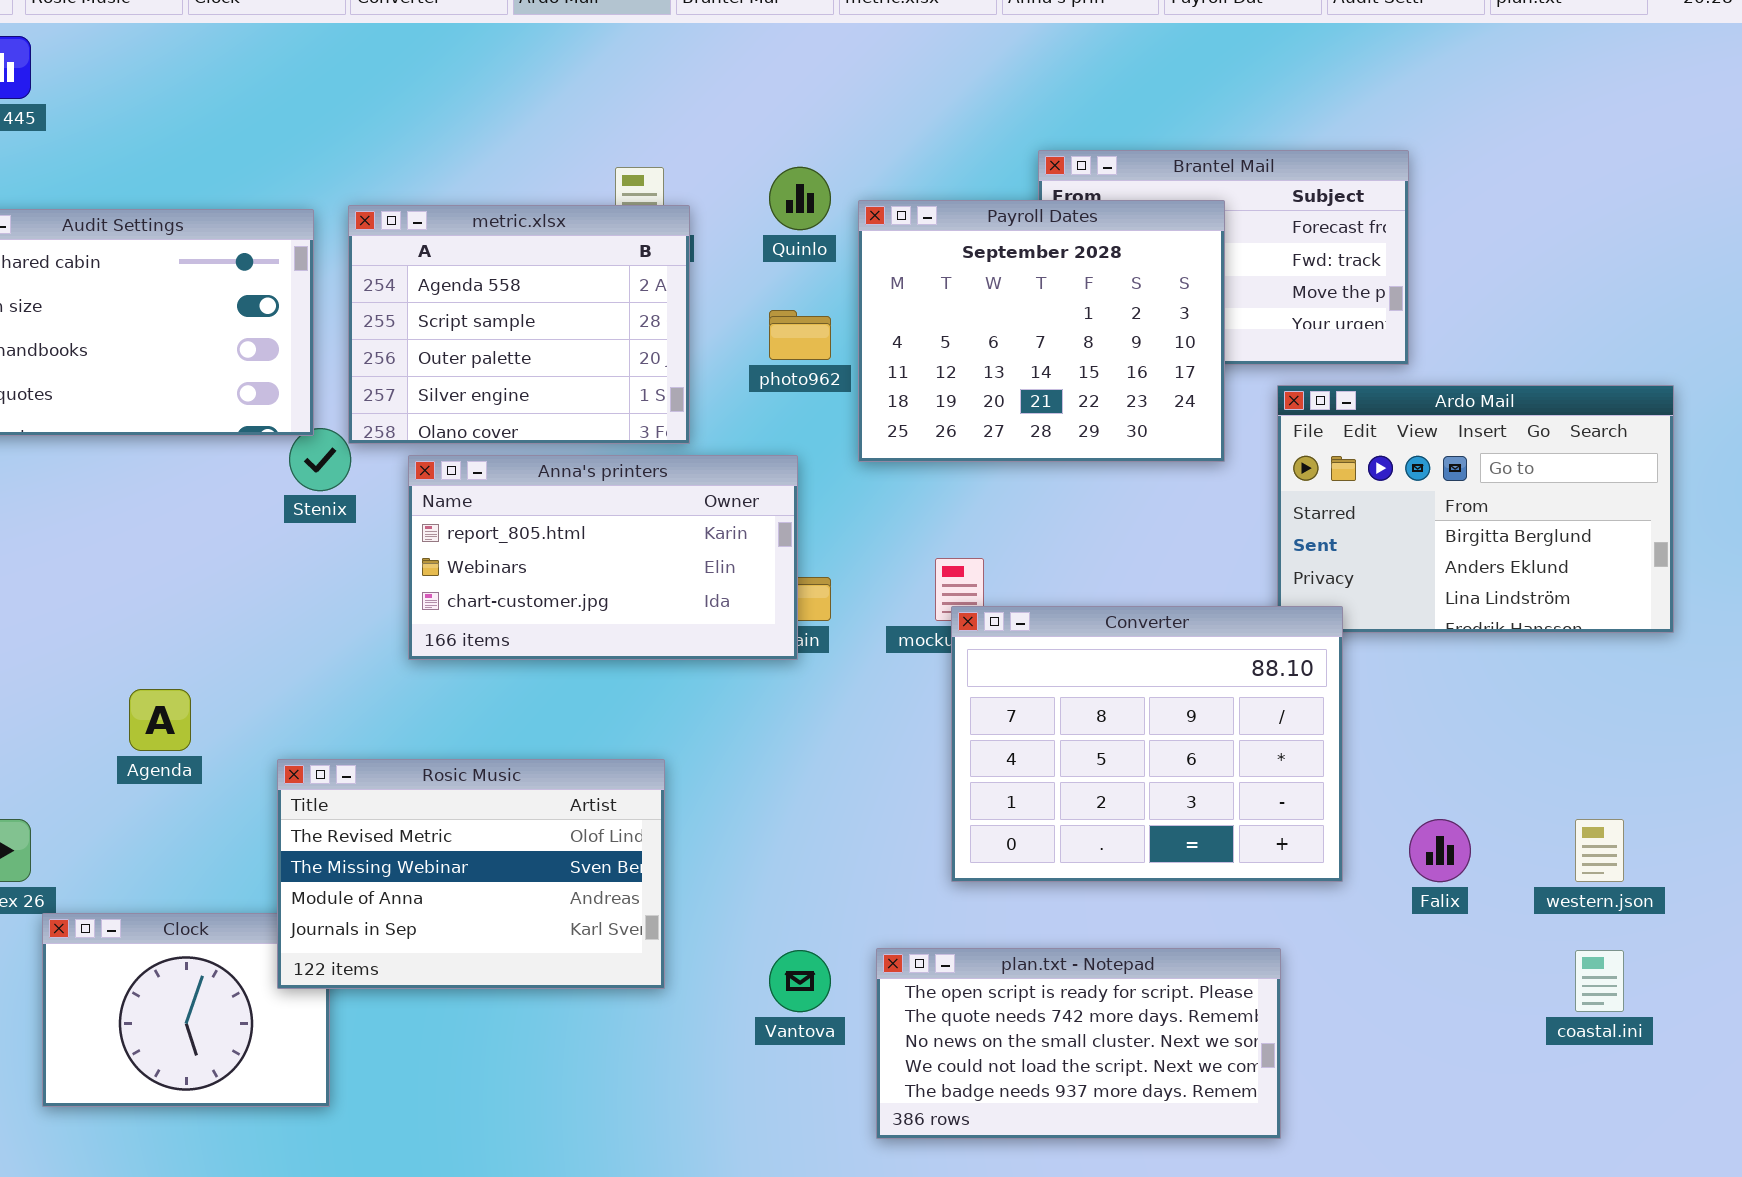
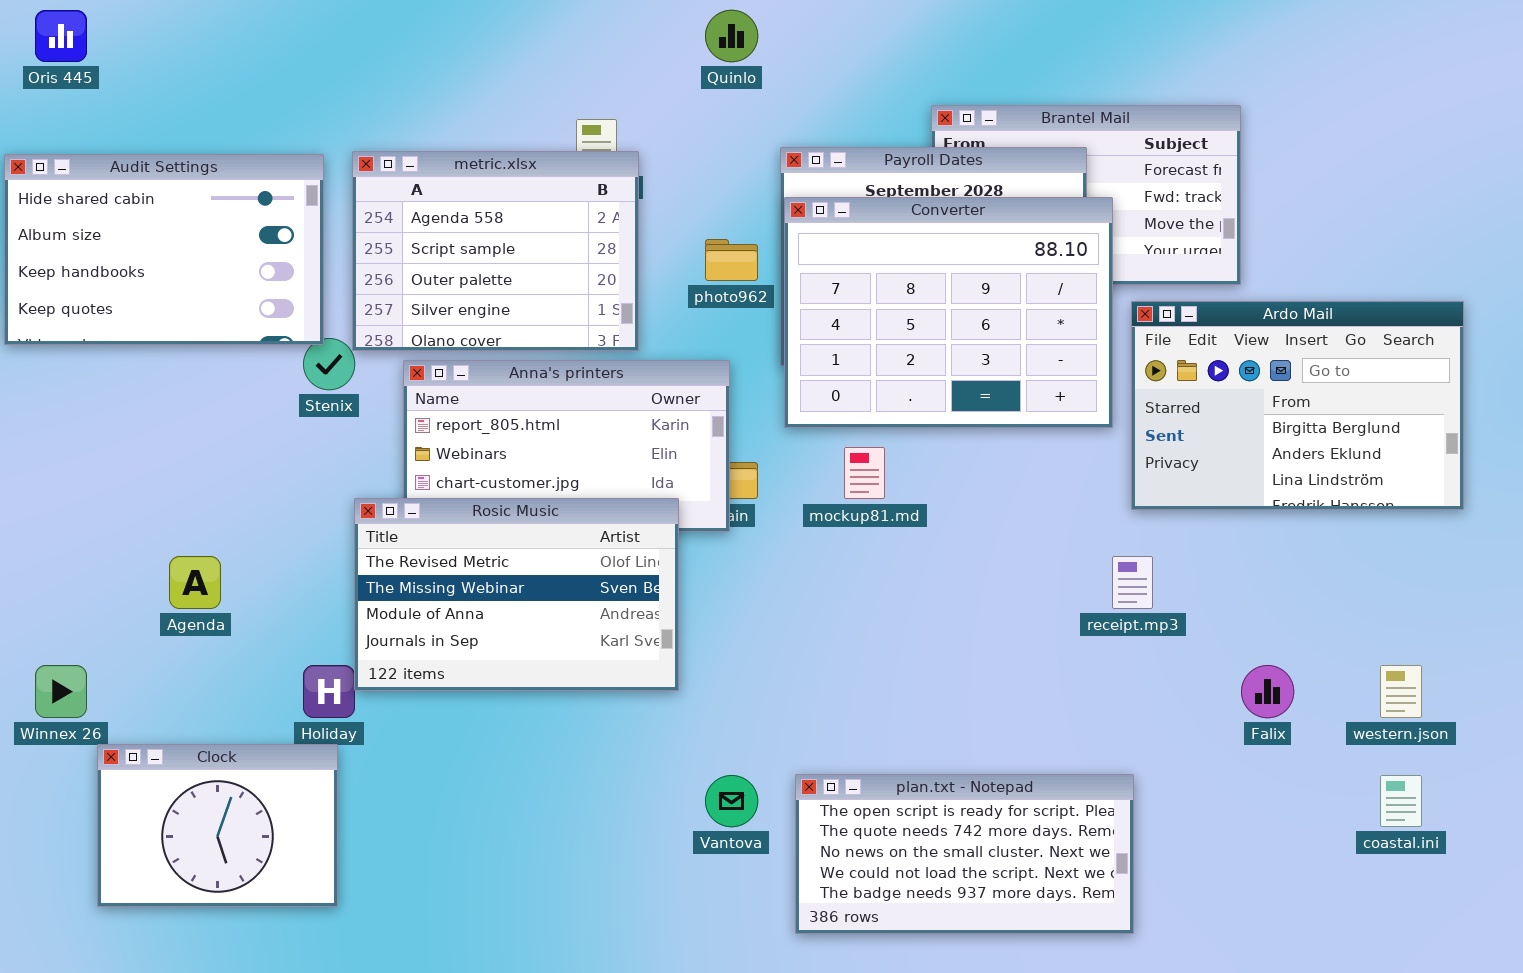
Quinlo: [769,167,831,230] -> [705,10,758,62], moved
Converter: [951,606,1343,882] -> [784,197,1113,428], moved
Rosic Music: [277,759,665,989] -> [354,498,679,691], moved

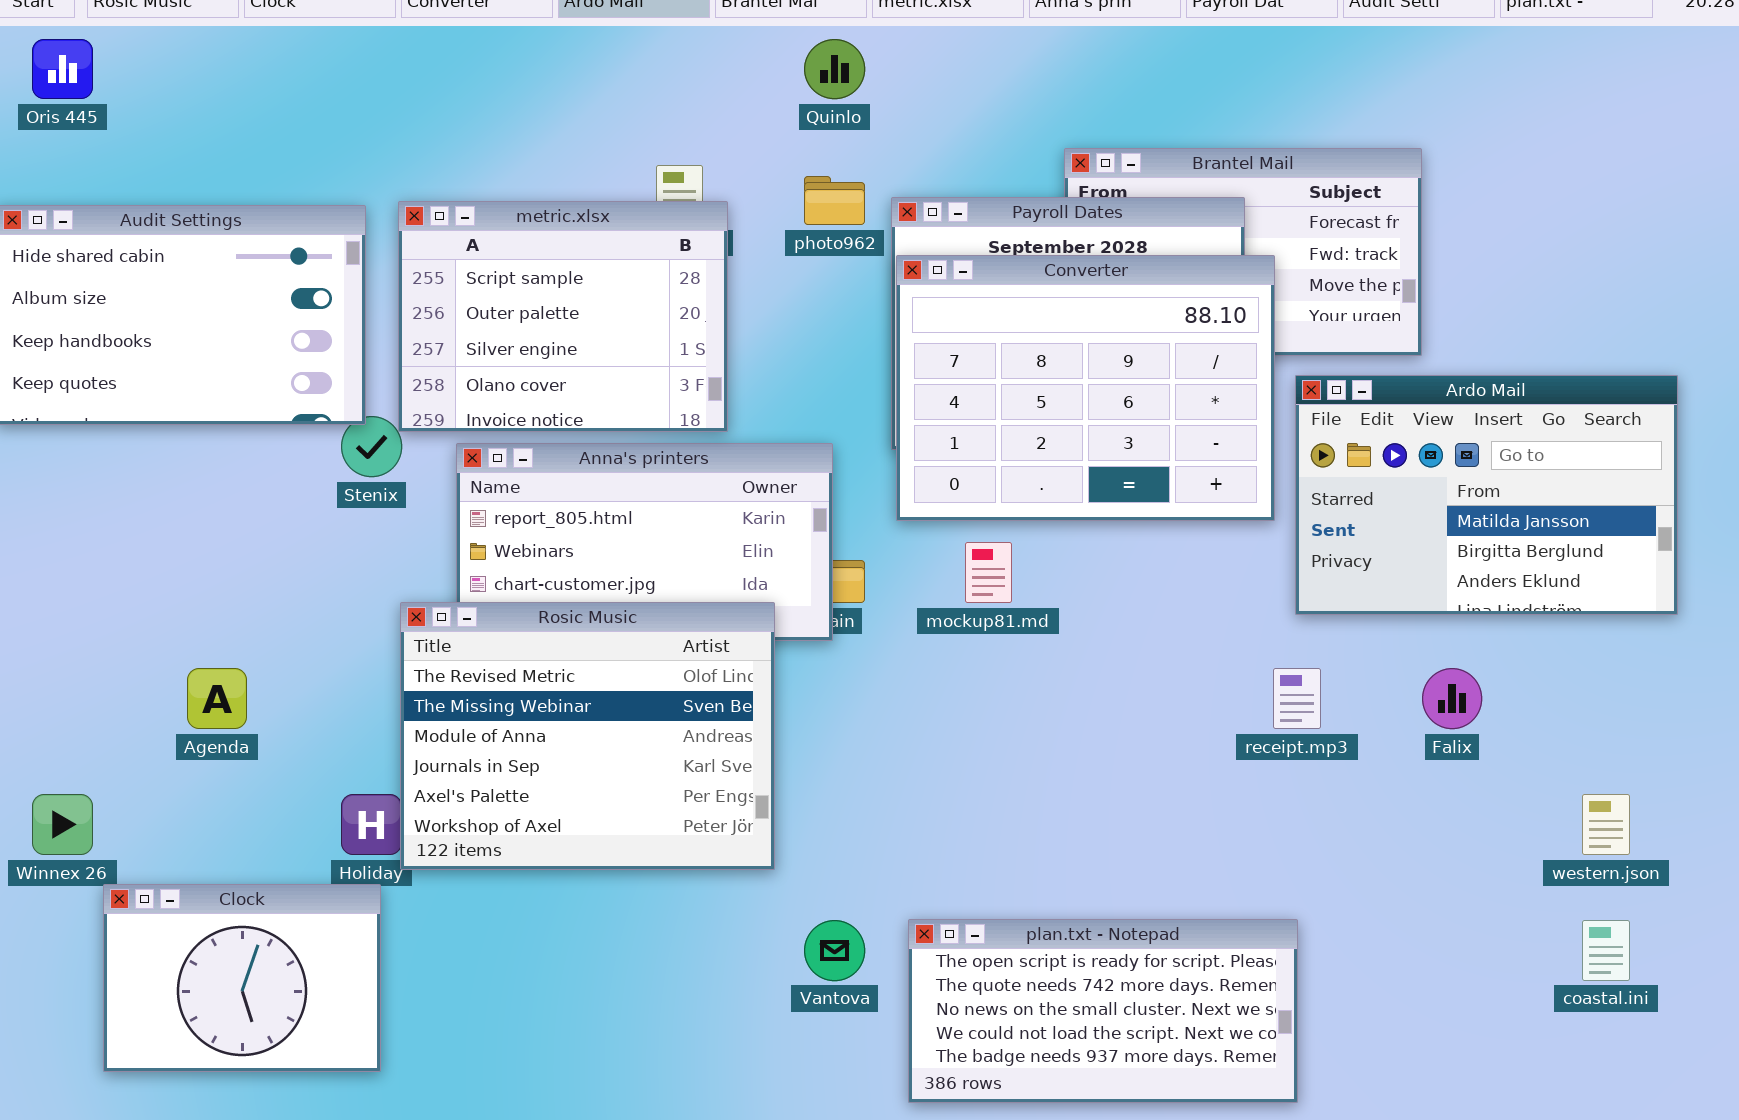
metric.xlsx: [352,151,639,351] -> [398,201,728,432], scrolled down 1 row
photo962: [705,239,758,281] -> [804,176,865,225], moved
Ardo Mail: [1131,301,1464,510] -> [1295,375,1678,615], scrolled up 1 row
Rosic Music: [354,498,679,691] -> [400,602,775,870], resized
Falix: [1241,665,1294,718] -> [1422,668,1482,729], moved

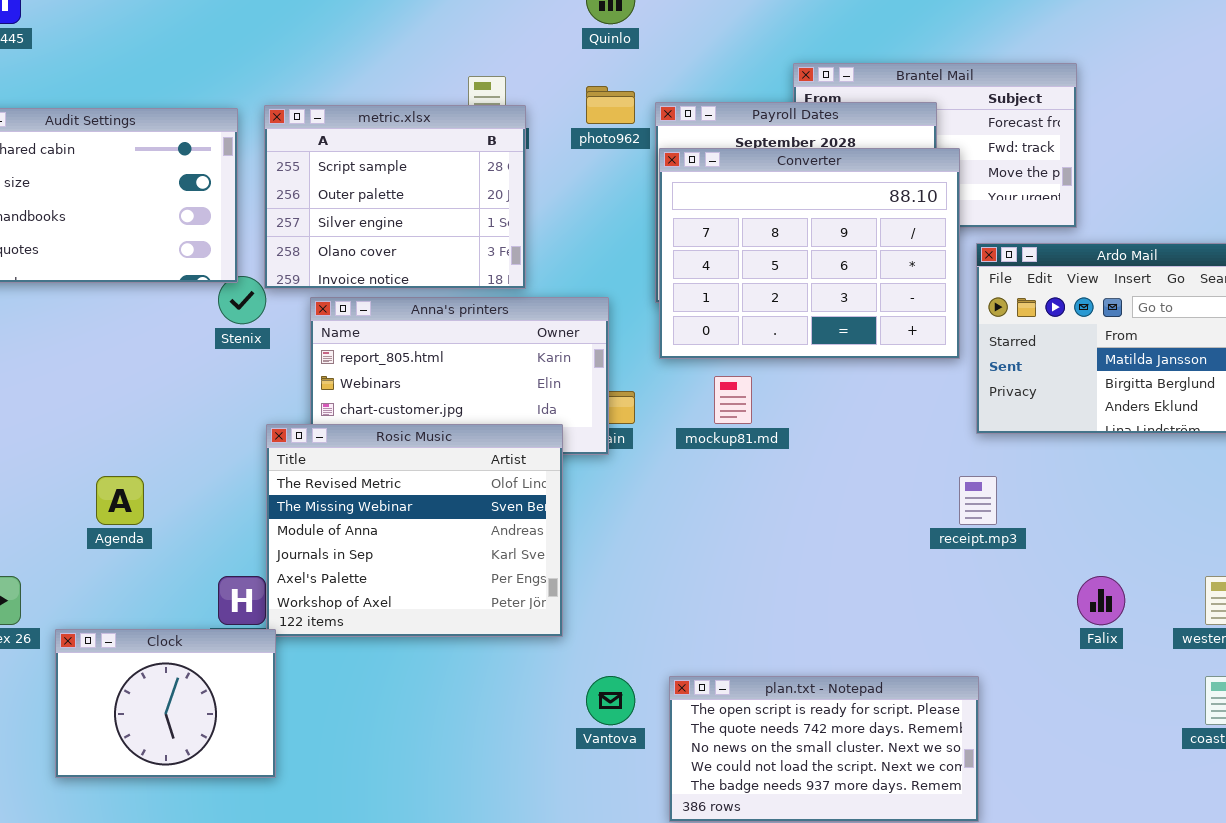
Falix: [1422,668,1482,729] -> [1077,576,1125,625], moved
Clock: [103,884,381,1072] -> [55,629,276,778], moved

